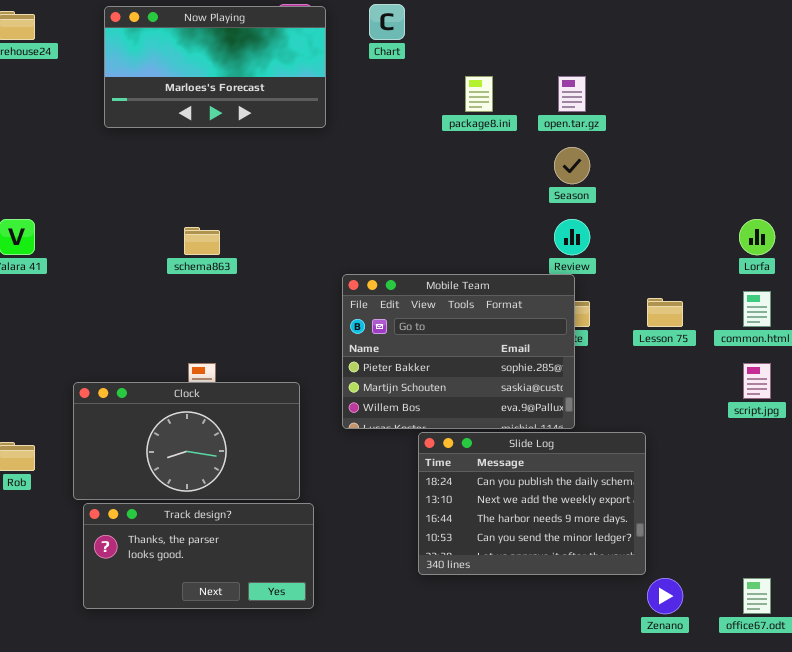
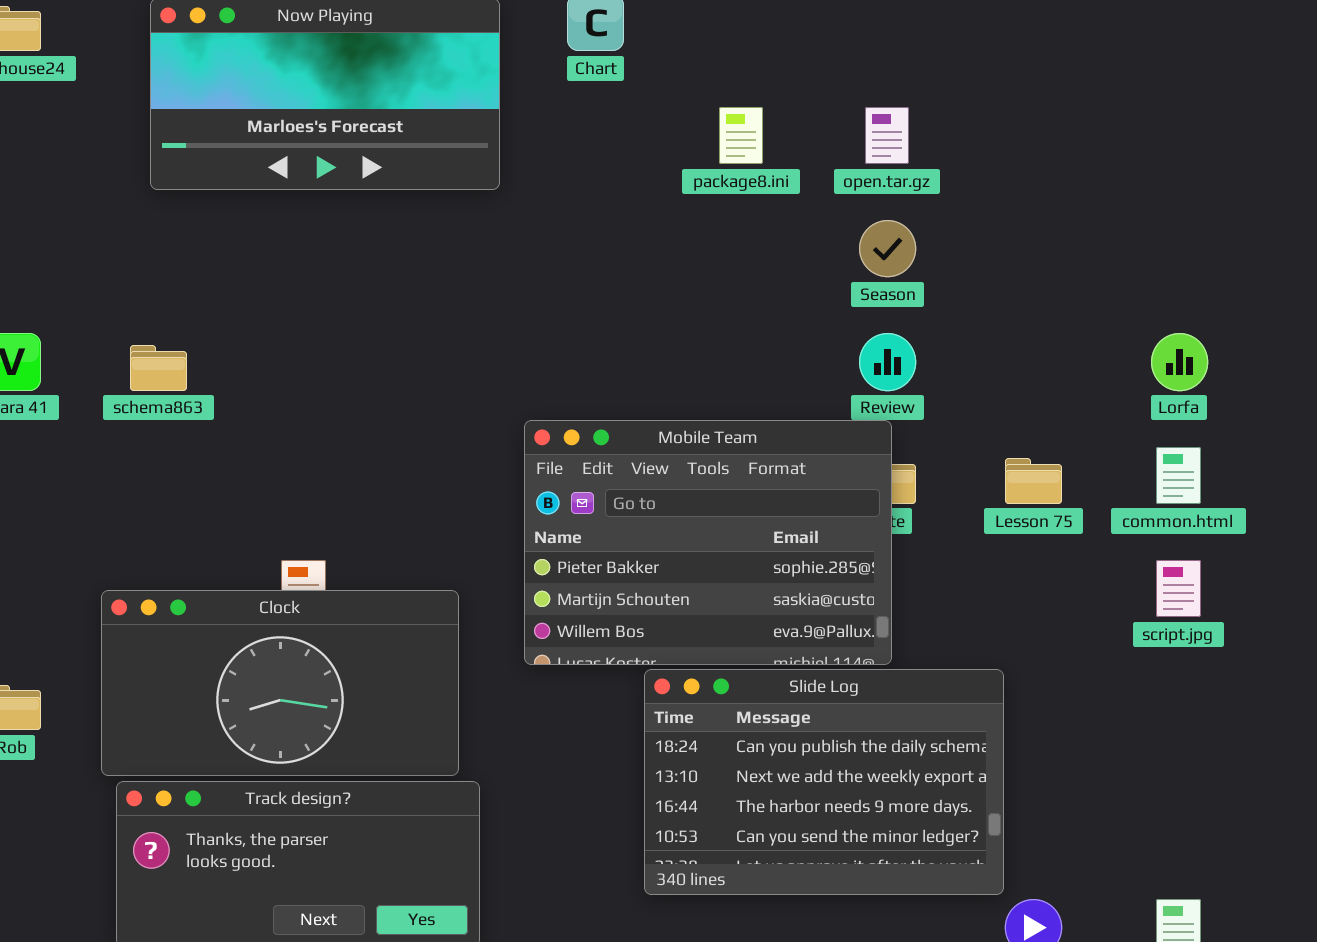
schema863: [184,227,220,255] -> [130,345,187,391], moved

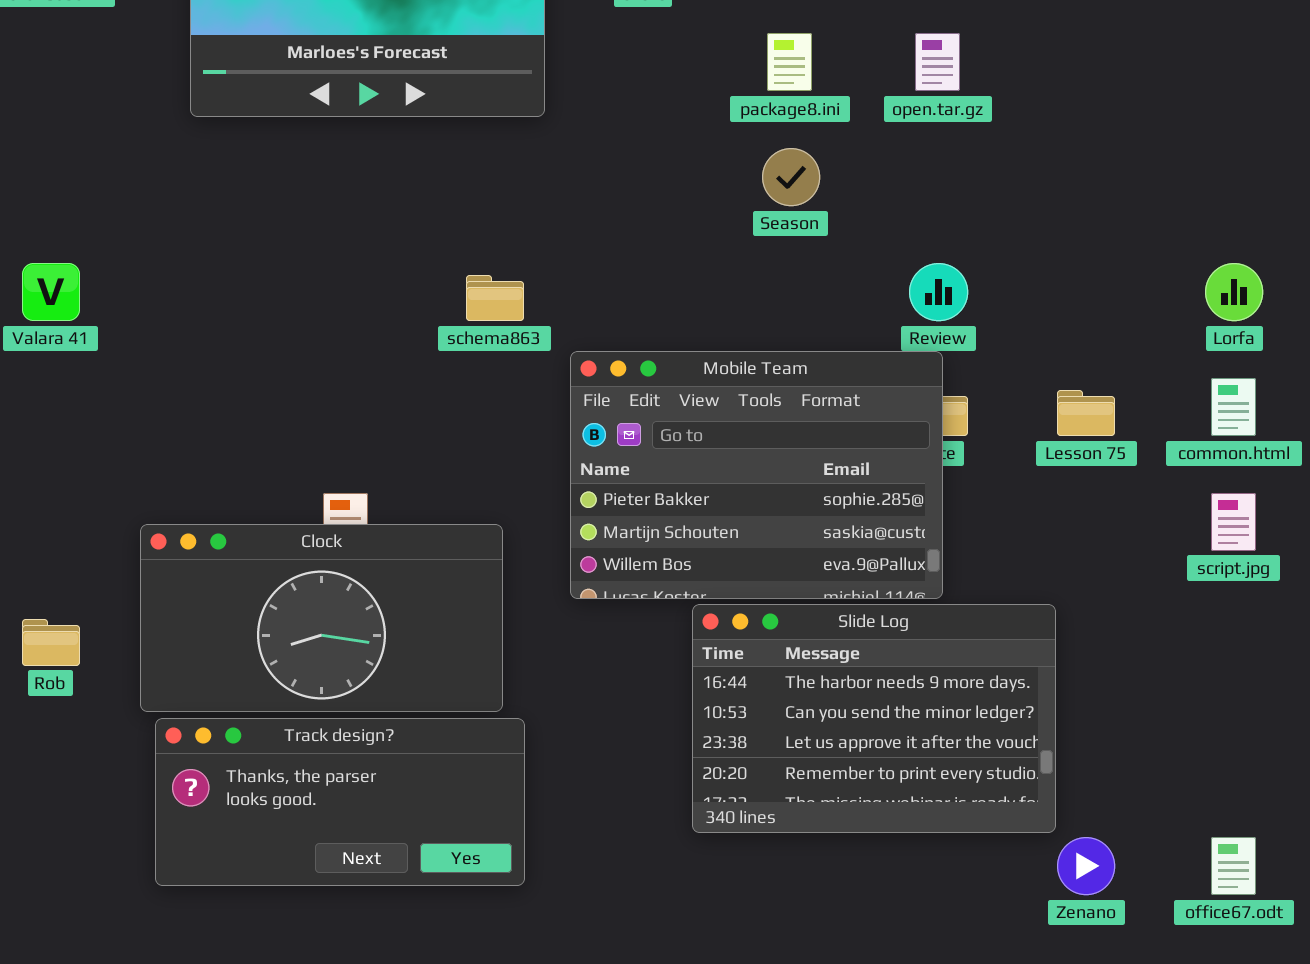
Season: [859,220,916,277] -> [762,148,820,206], moved
schema863: [130,345,187,391] -> [466,275,524,321], moved
Slide Log: [644,669,1004,895] -> [692,604,1056,833], scrolled down 2 rows

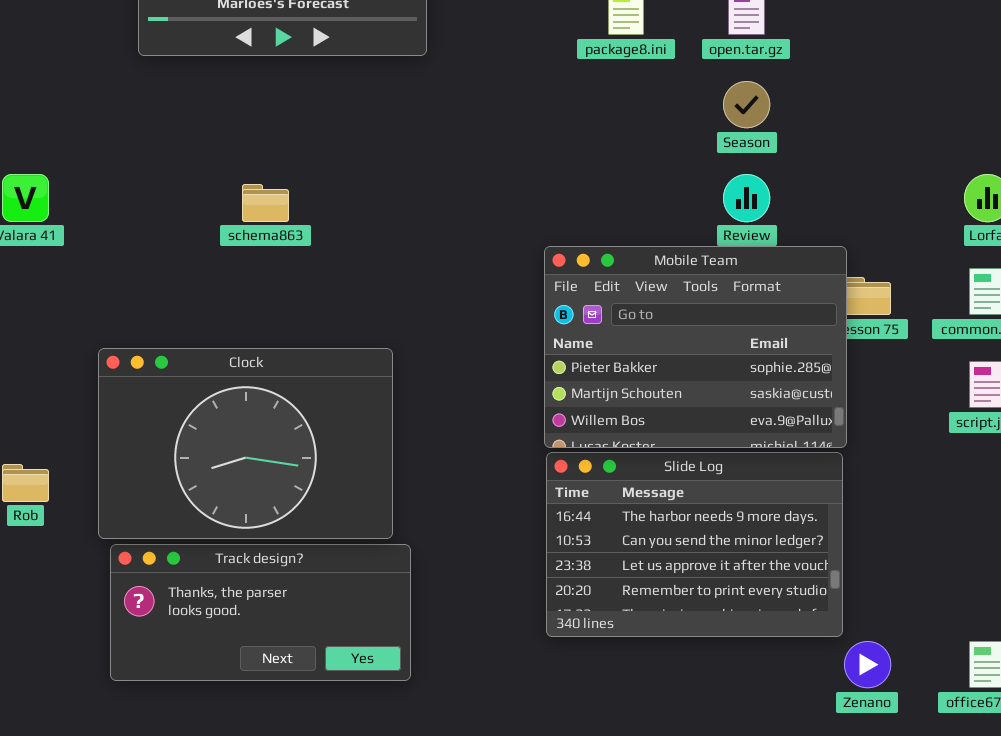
Season: [762,148,820,206] -> [723,81,770,128], moved
schema863: [466,275,524,321] -> [242,184,289,222], moved
Mobile Team: [570,351,943,599] -> [544,246,847,448], moved
Clock: [140,524,503,712] -> [98,348,393,539], resized

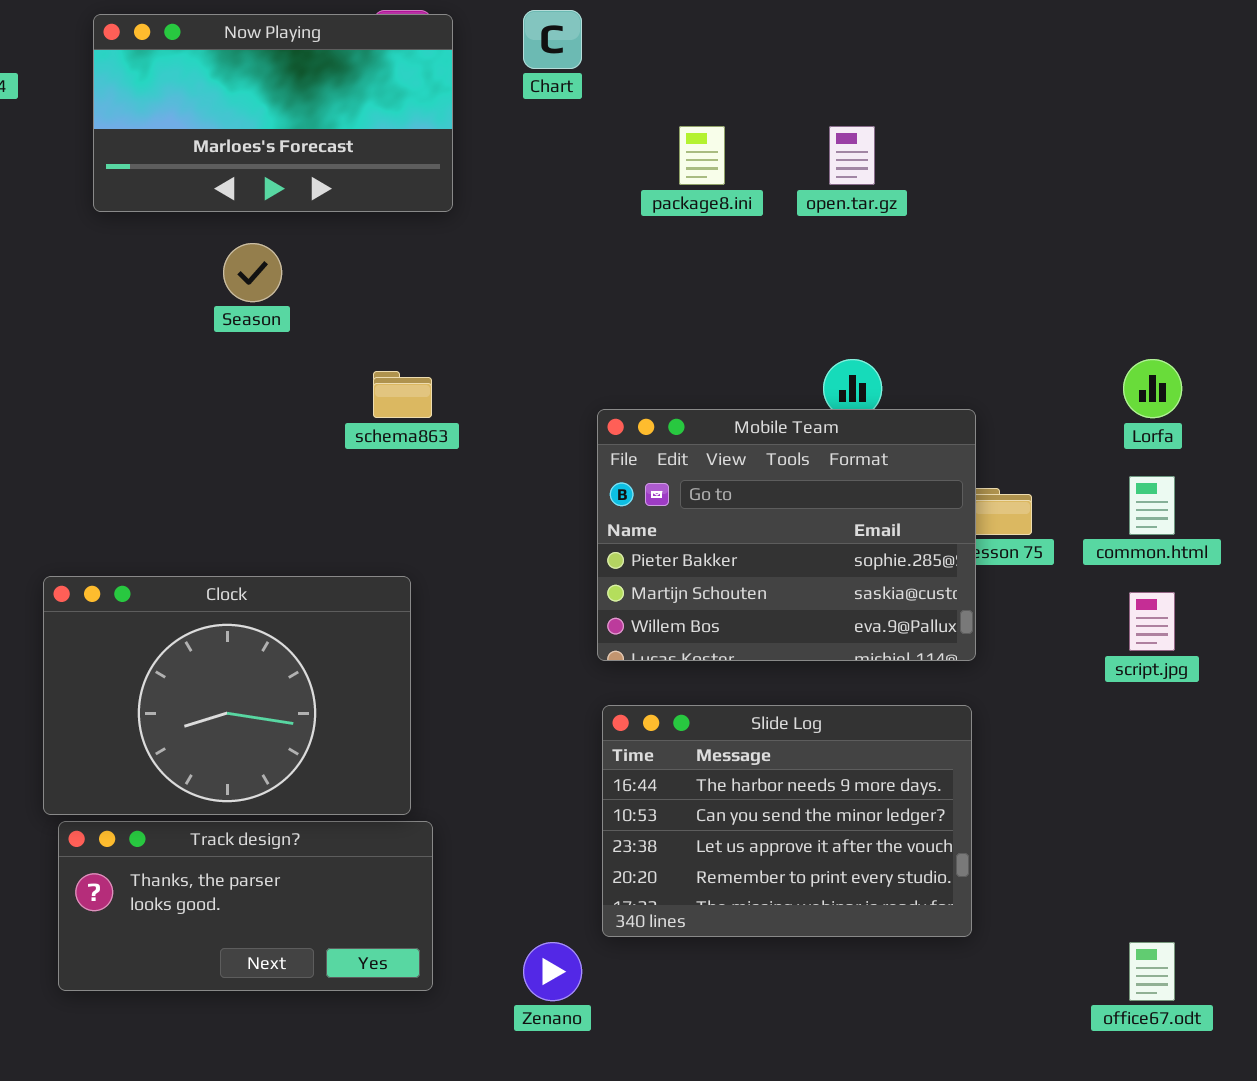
Season: [723,81,770,128] -> [223,243,282,302], moved
schema863: [242,184,289,222] -> [373,371,432,418], moved
Mobile Team: [544,246,847,448] -> [597,409,976,661], moved
Zenano: [844,641,891,688] -> [523,942,582,1001], moved

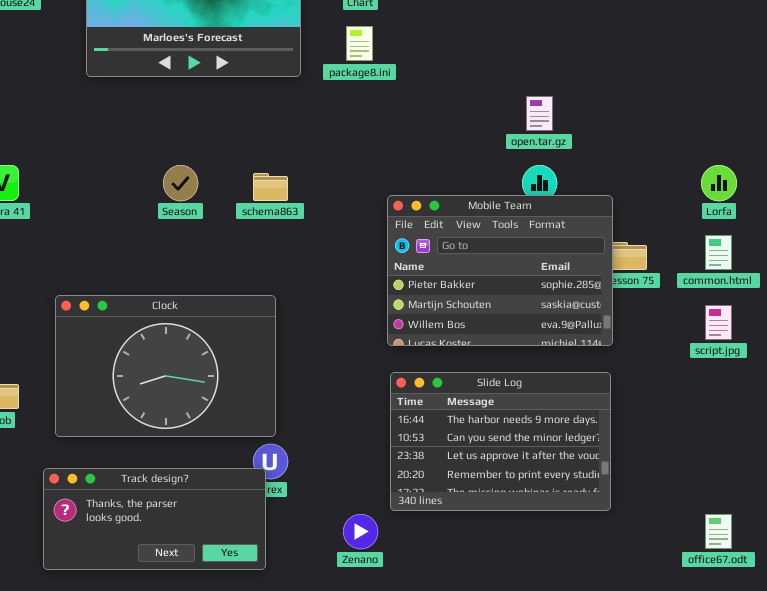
package8.ini: [679,126,725,185] -> [346,26,373,61], moved
open.tar.gz: [829,126,875,185] -> [526,96,553,131], moved
Season: [223,243,282,302] -> [163,165,198,201], moved
Track design?: [58,821,433,991] -> [43,468,266,570], moved

